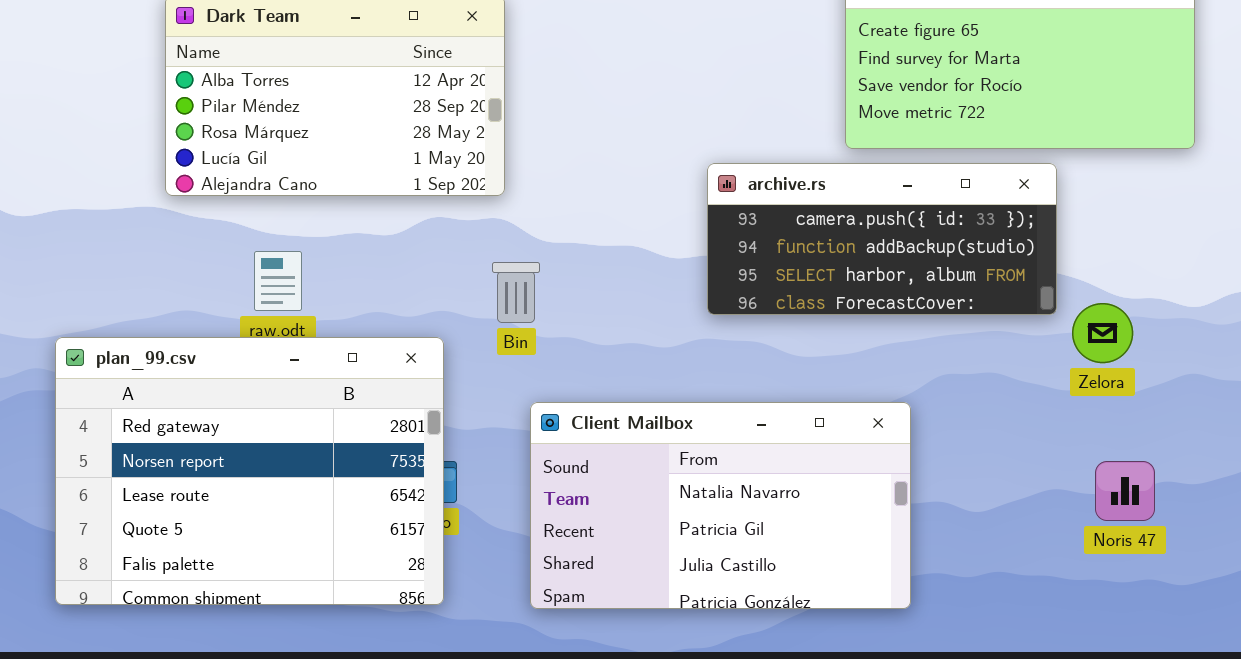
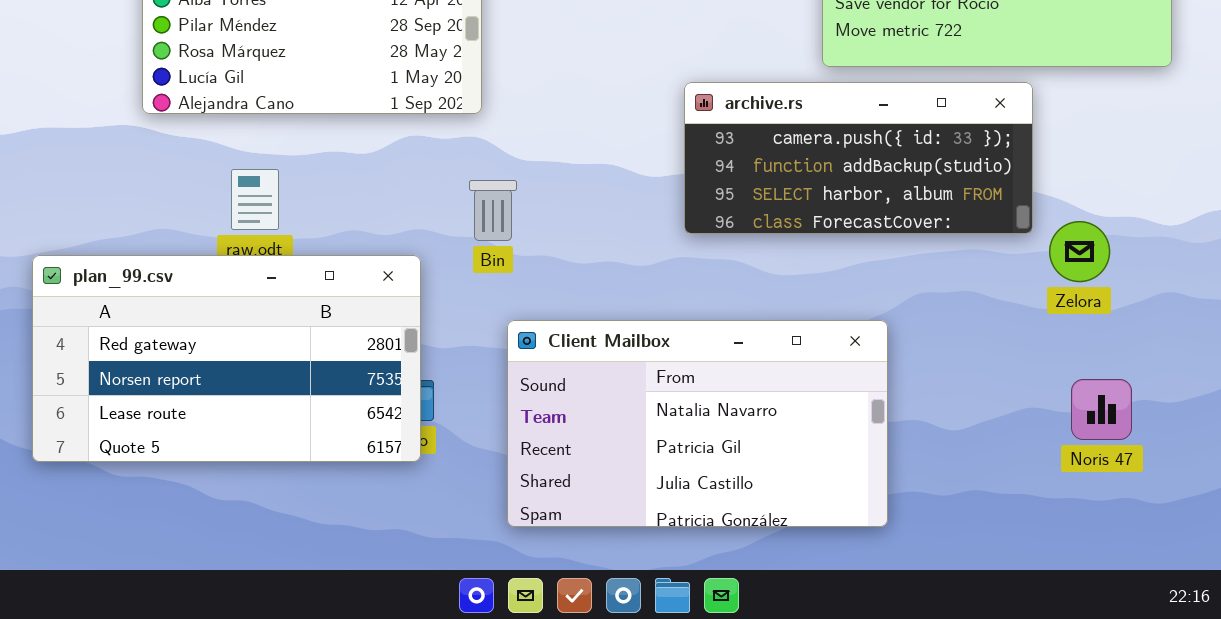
plan_99.csv: [55,337,444,605] -> [32,255,421,462], resized

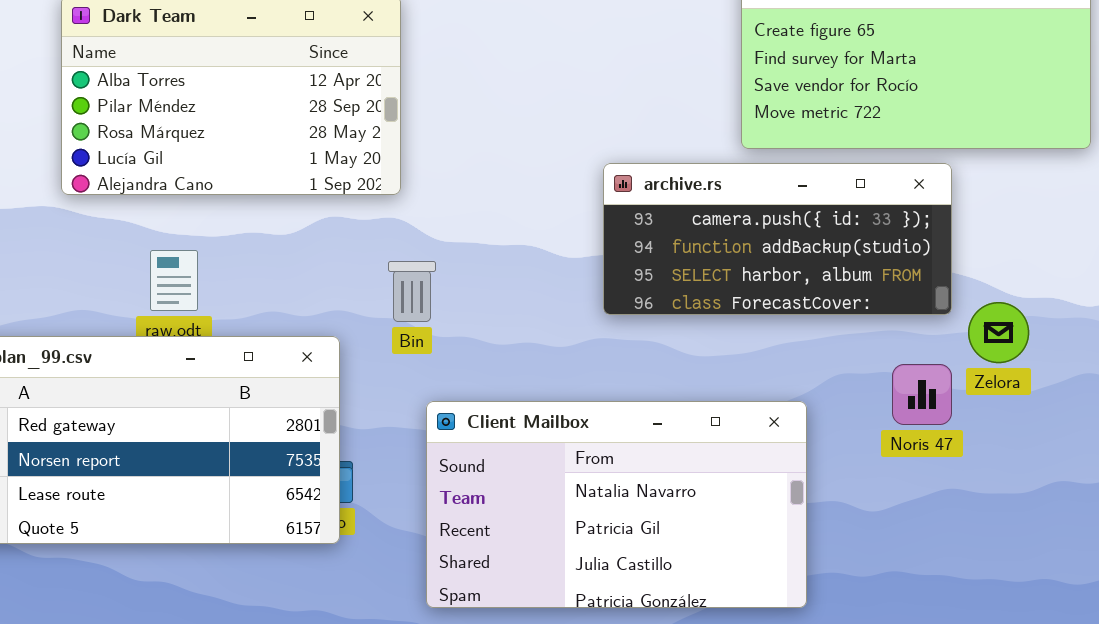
Noris 47: [1071,379,1132,440] -> [892,364,952,425], moved

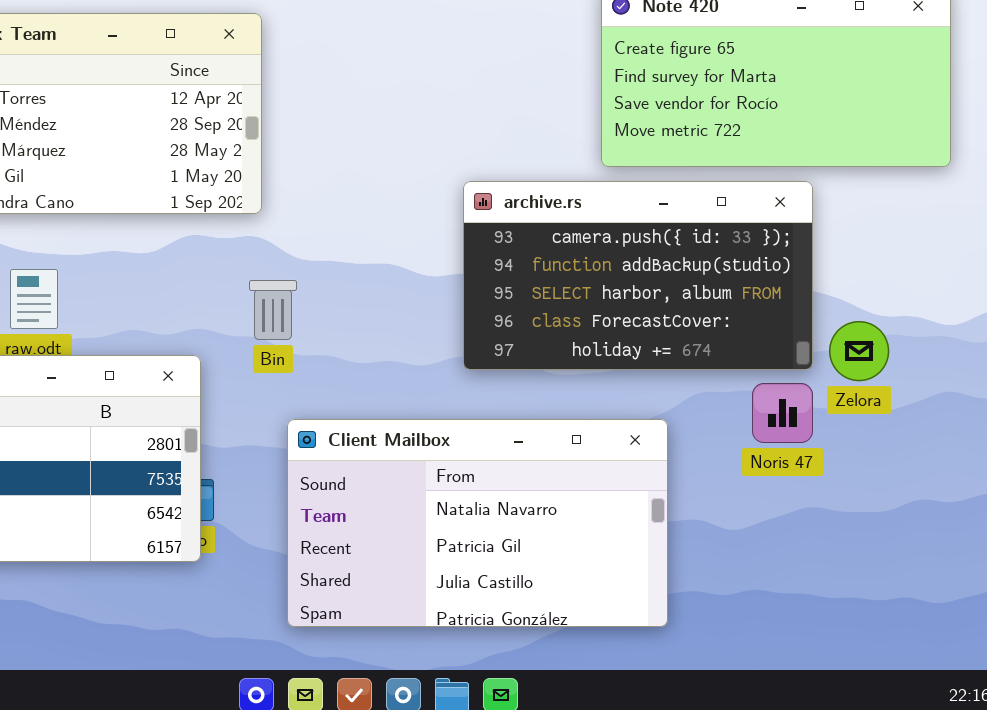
archive.rs: [603,163,952,315] -> [463,181,813,370], resized

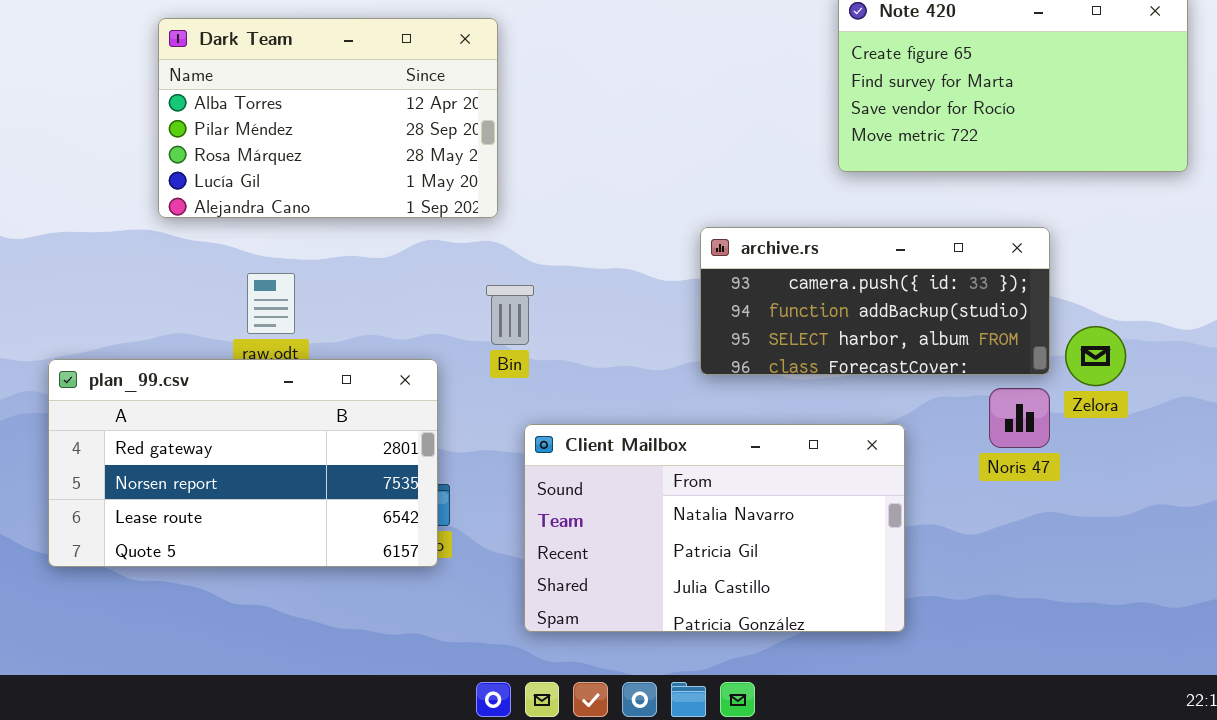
archive.rs: [463,181,813,370] -> [700,227,1050,375], resized

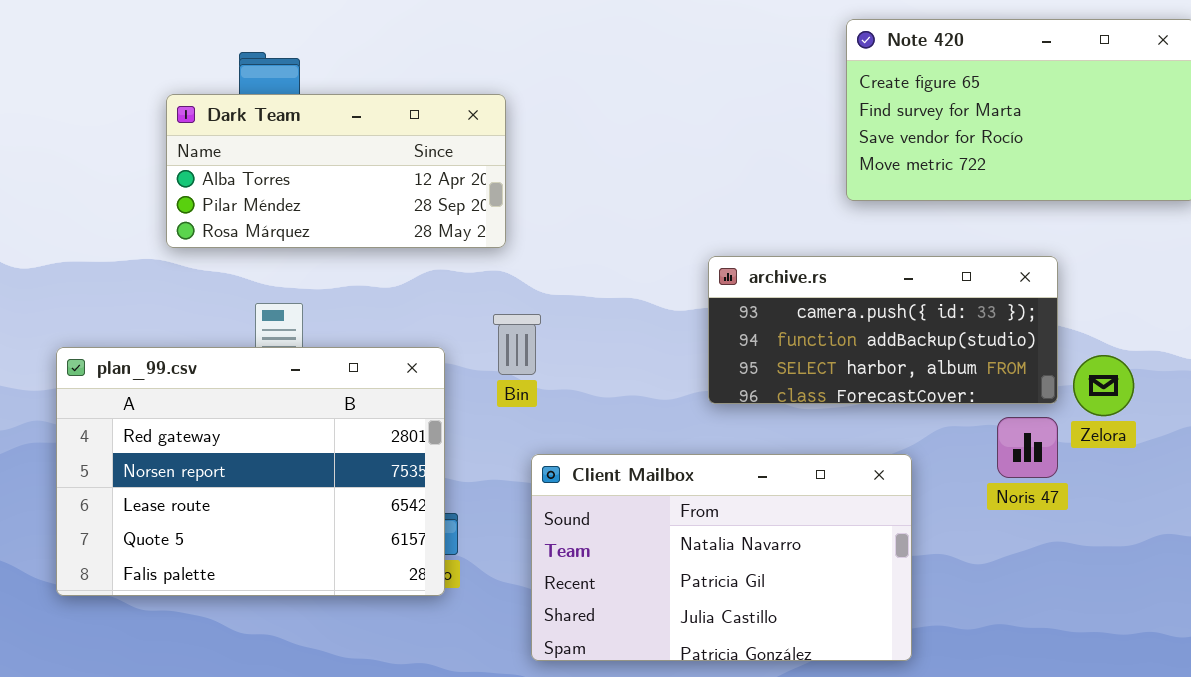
Dark Team: [158,18,498,218] -> [166,94,506,248], resized
plan_99.csv: [48,359,438,567] -> [56,347,445,596], resized

